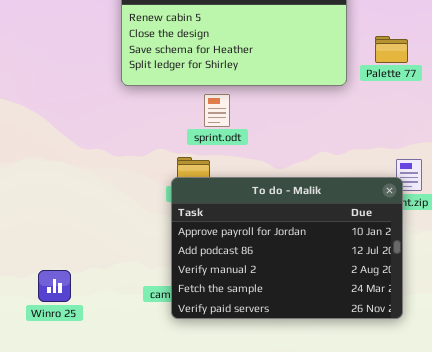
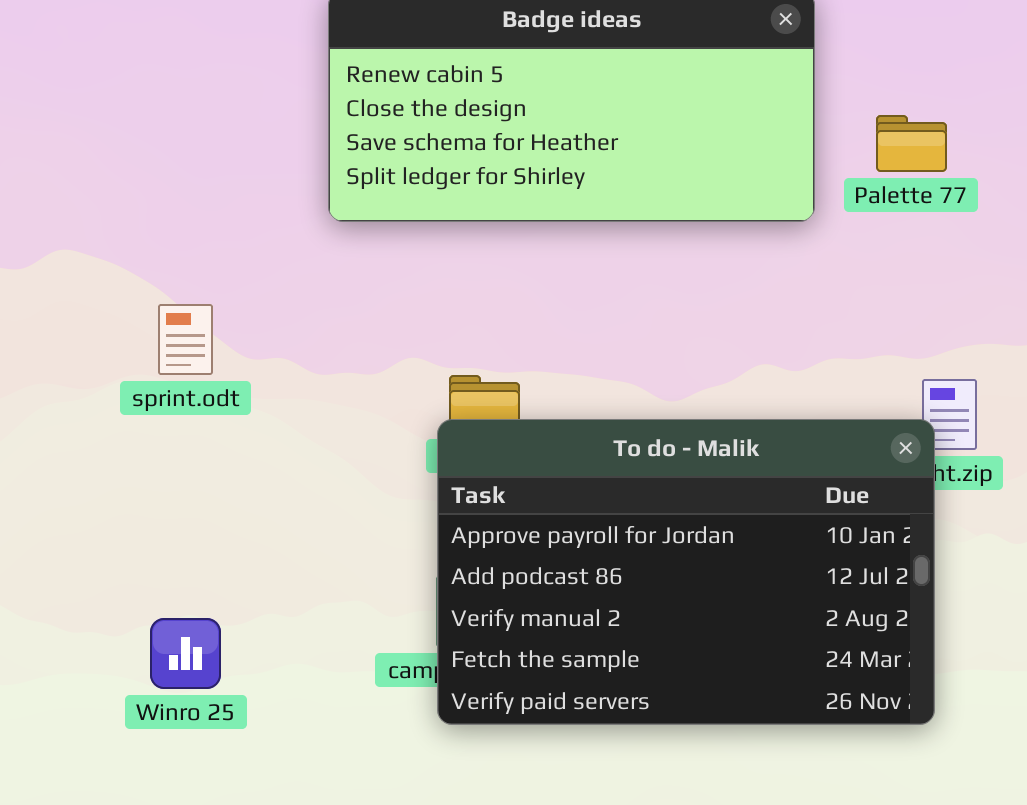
sprint.odt: [204,94,230,127] -> [158,304,213,375], moved

